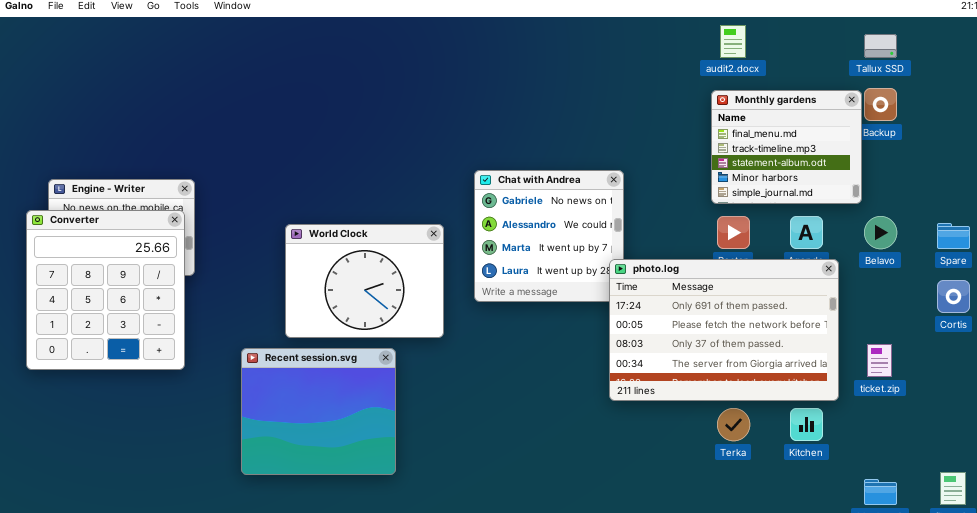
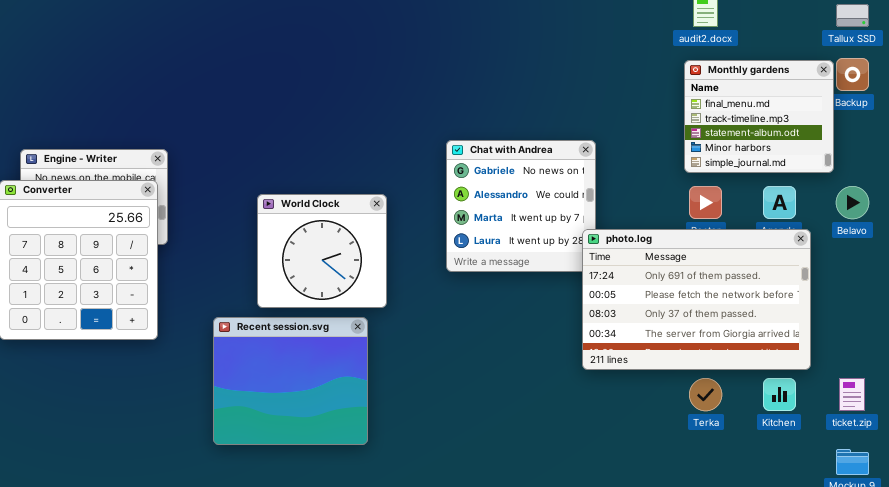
World Clock: [285,224,444,338] -> [257,194,387,308], resized
ticket.zip: [867,344,892,377] -> [839,378,865,411], moved

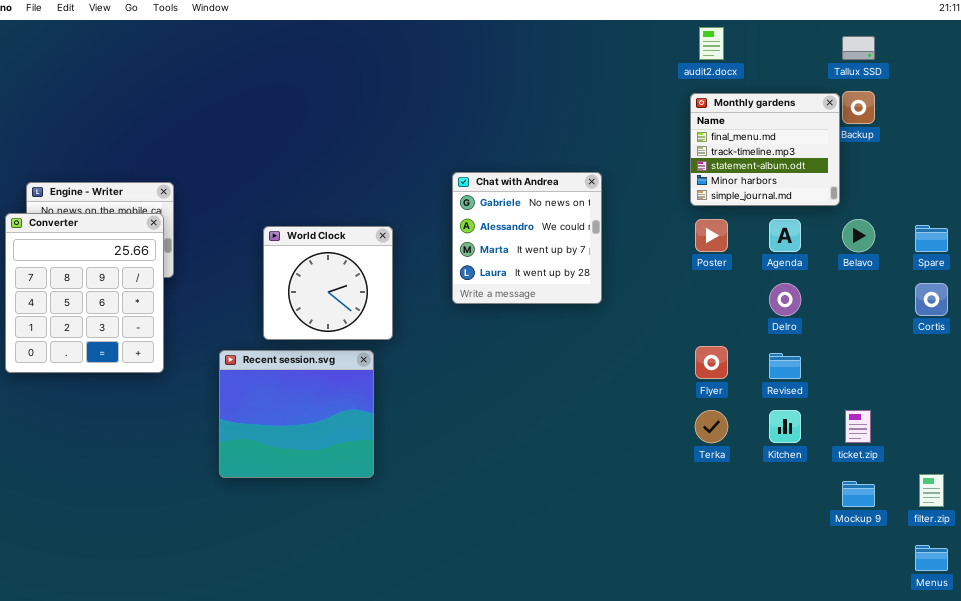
photo.log: [582,229,811,370] -> none, closed

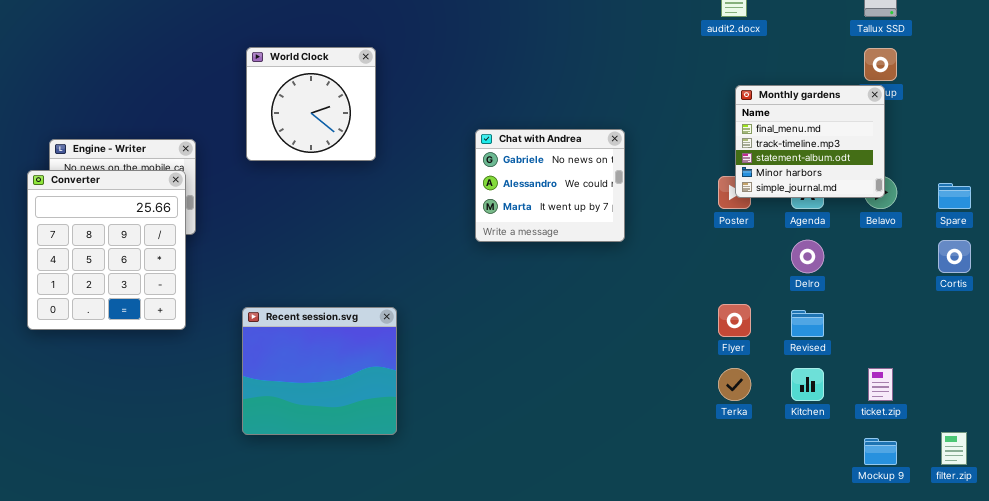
Monthly gardens: [690,93,840,206] -> [735,85,885,198], moved
Chat with Andrea: [452,172,602,304] -> [475,129,625,242], resized
World Clock: [263,226,393,340] -> [246,47,376,161], moved

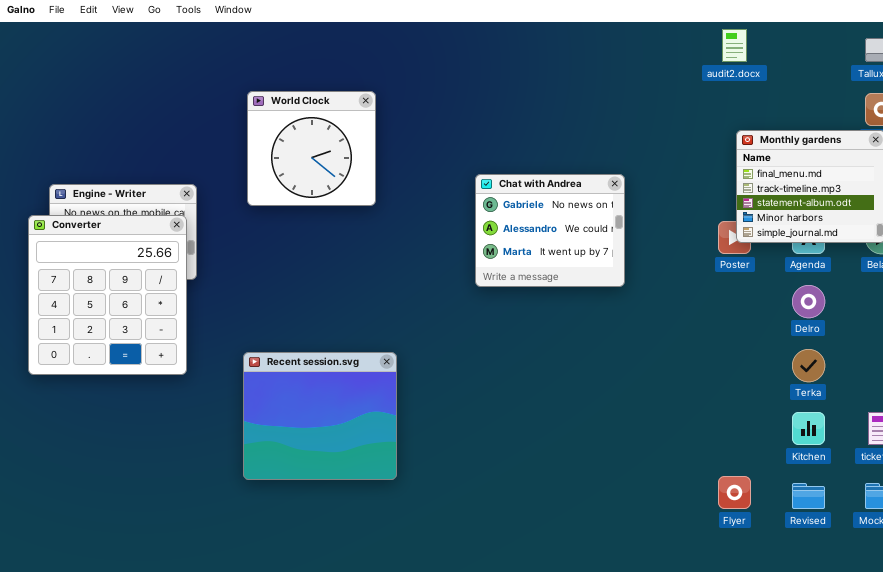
Flyer: [718,304,751,337] -> [718,476,751,509], moved
Revised: [791,310,824,337] -> [792,483,825,509], moved
Terka: [718,368,751,401] -> [792,349,825,382], moved

